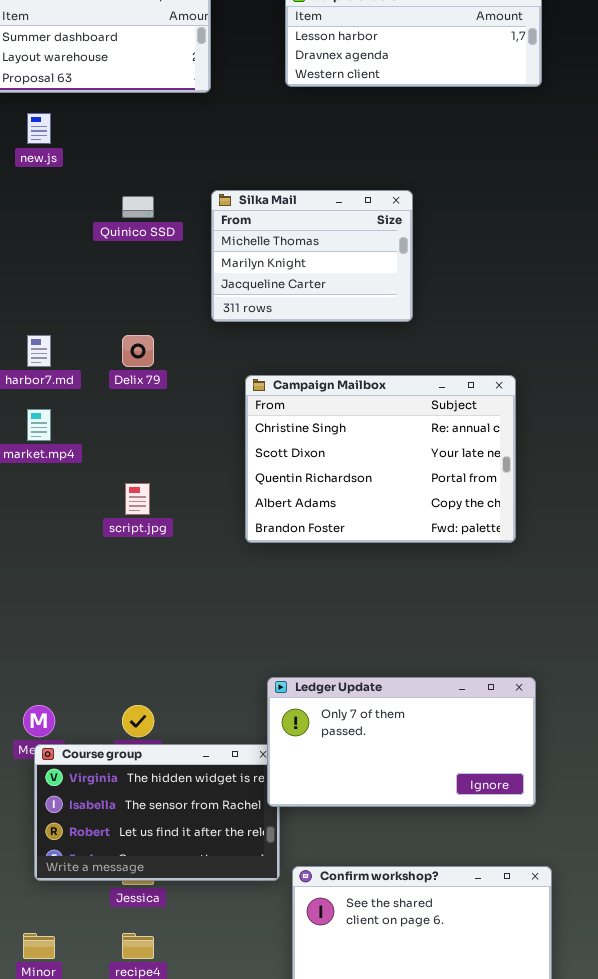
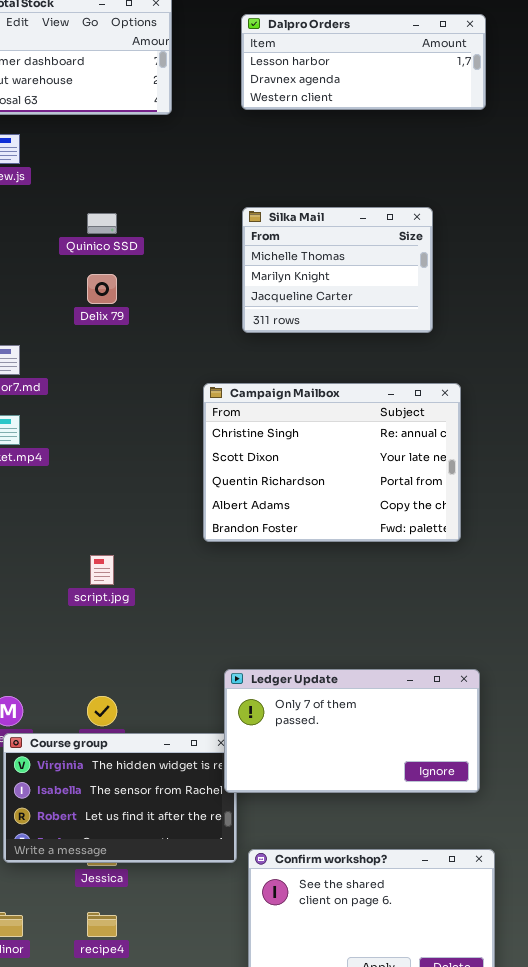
Silka Mail: [211,190,413,322] -> [242,207,433,333], moved
Delix 79: [122,335,154,367] -> [87,274,117,304], moved
script.jpg: [125,483,150,515] -> [90,555,114,585], moved

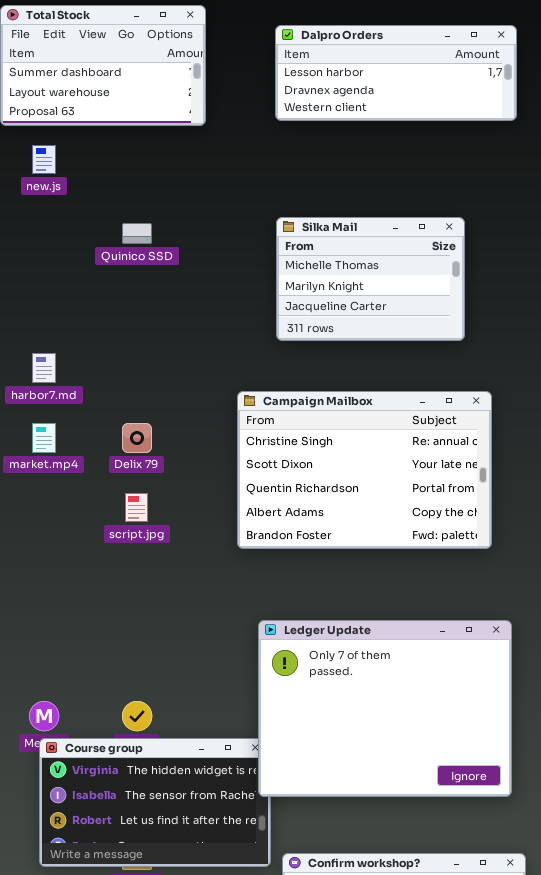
Delix 79: [87,274,117,304] -> [122,423,152,453], moved
script.jpg: [90,555,114,585] -> [125,493,148,522], moved
Ledger Update: [224,669,480,793] -> [258,620,512,797], resized

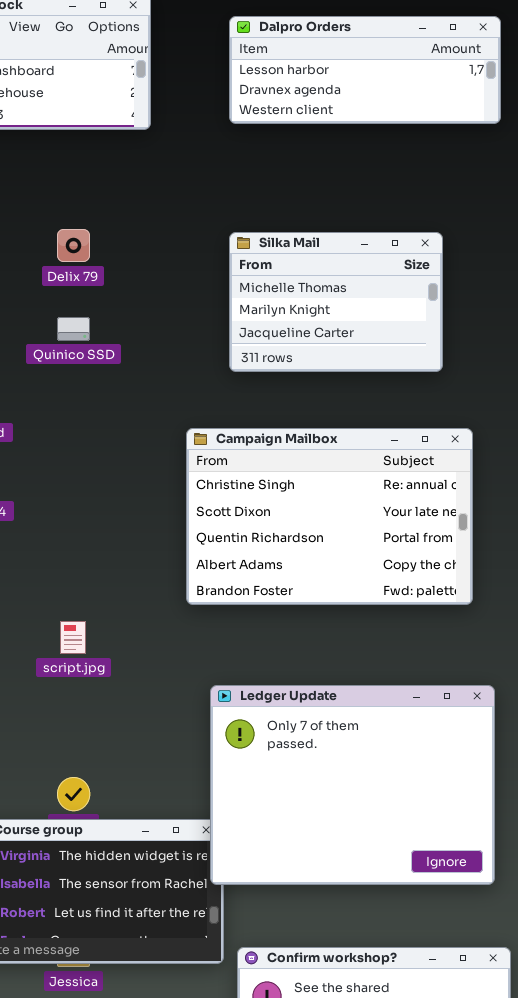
Quinico SSD: [122,223,152,244] -> [57,317,90,341], moved
Delix 79: [122,423,152,453] -> [57,229,90,262], moved
script.jpg: [125,493,148,522] -> [60,621,86,654], moved

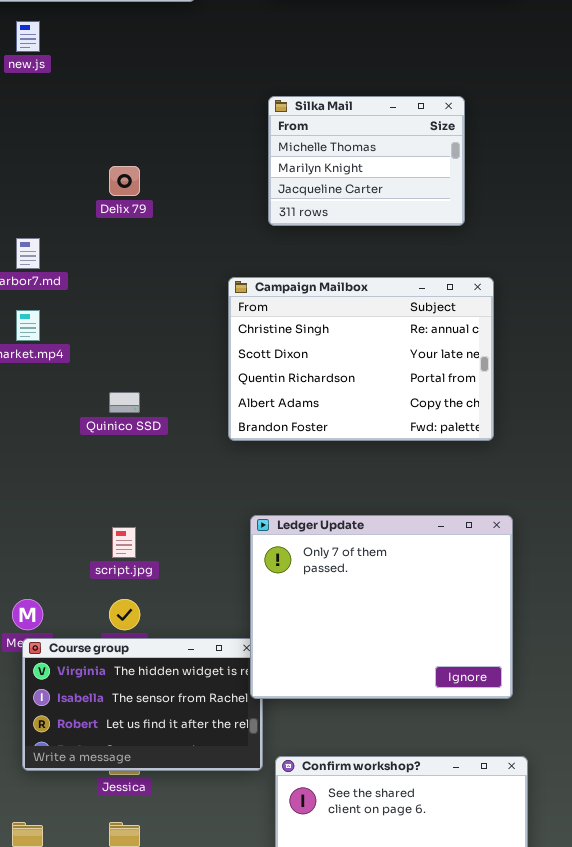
Delix 79: [57,229,90,262] -> [109,166,140,196], moved
Quinico SSD: [57,317,90,341] -> [109,392,140,413], moved
script.jpg: [60,621,86,654] -> [112,527,136,558], moved

